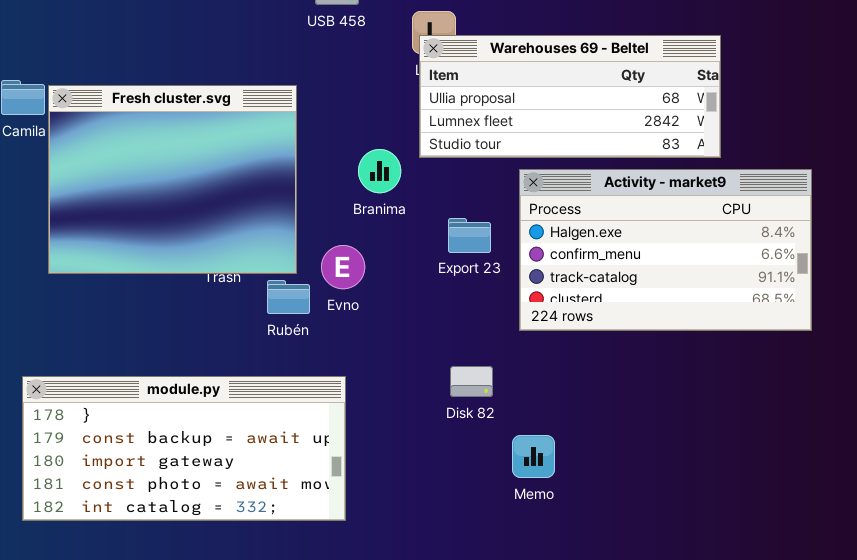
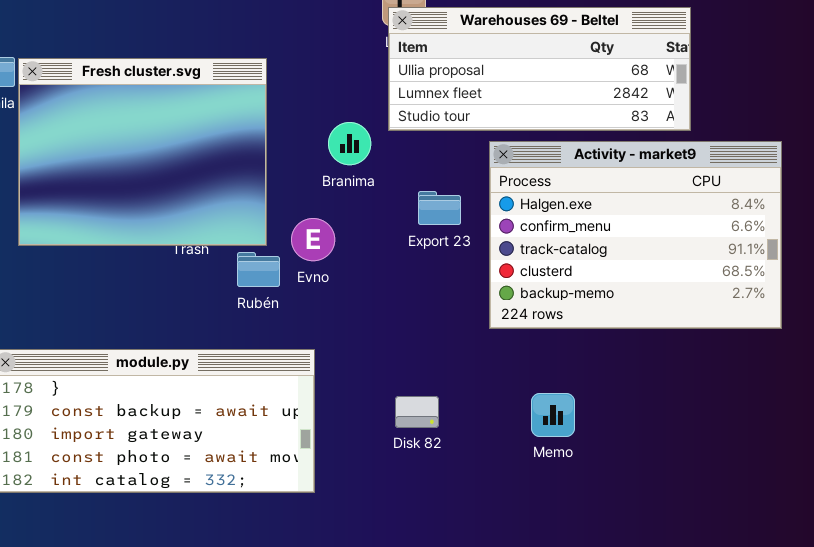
Activity - market9: [519,169,812,331] -> [489,141,782,329], resized
Disk 82: [450,366,493,397] -> [395,396,439,428], moved
Memo: [512,435,555,478] -> [531,393,575,437], moved

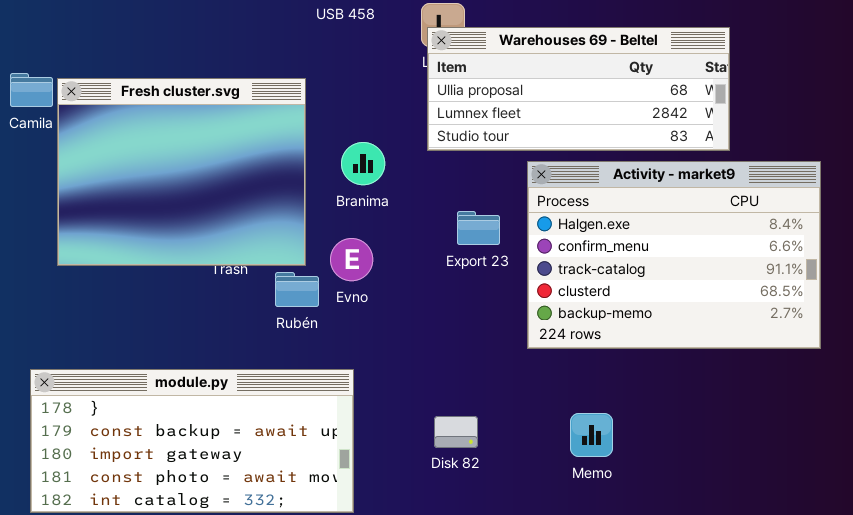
Branima: [328,122,371,165] -> [341,142,385,185], moved

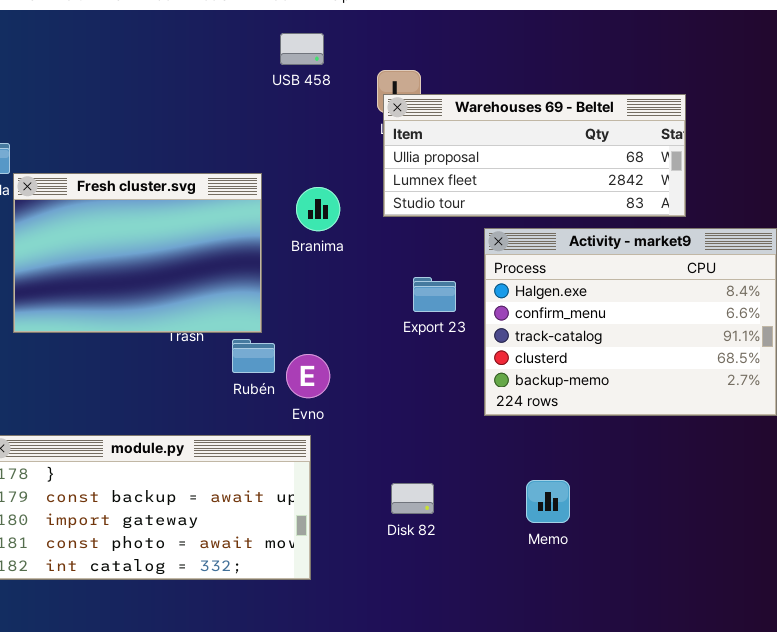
Fresh cluster.svg: [57,78,306,266] -> [13,173,262,333], resized
Branima: [341,142,385,185] -> [296,187,340,231], moved
Evno: [330,238,373,281] -> [286,354,330,398], moved

